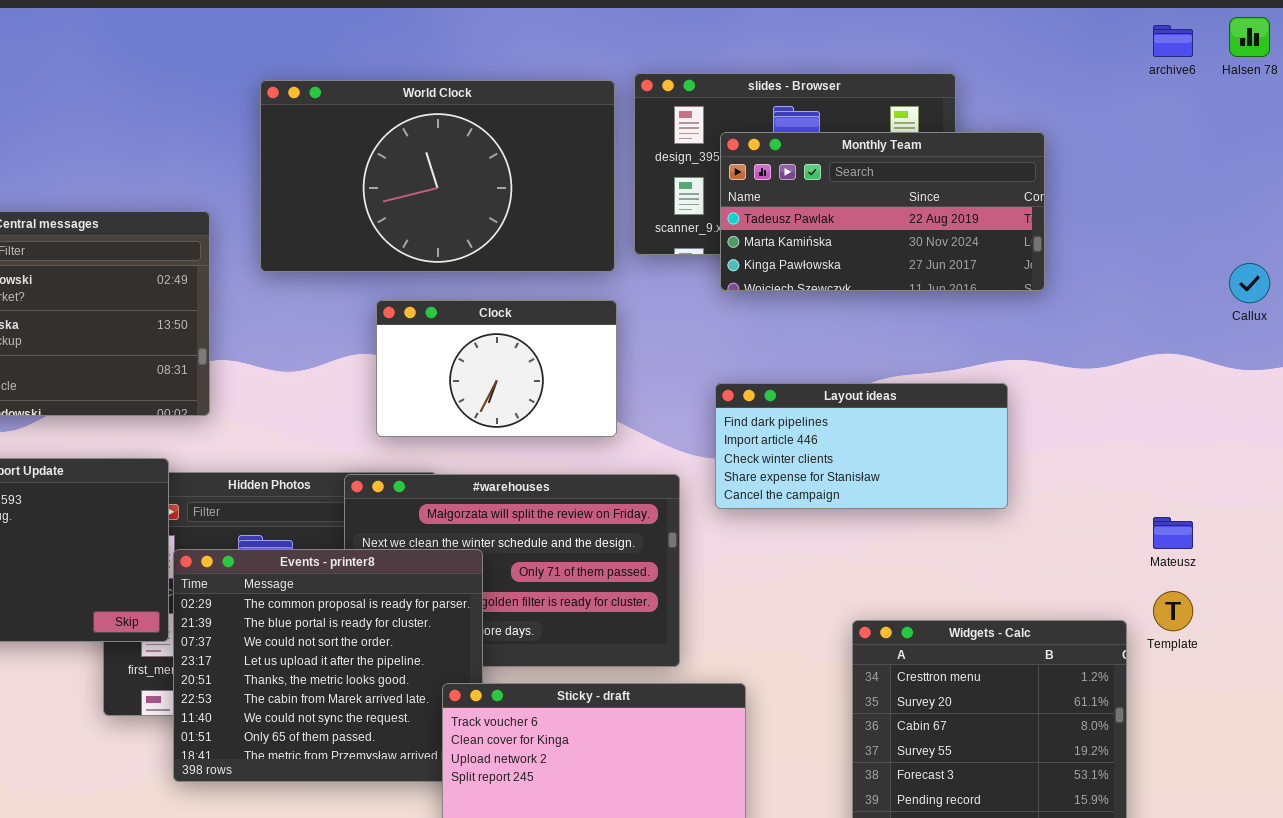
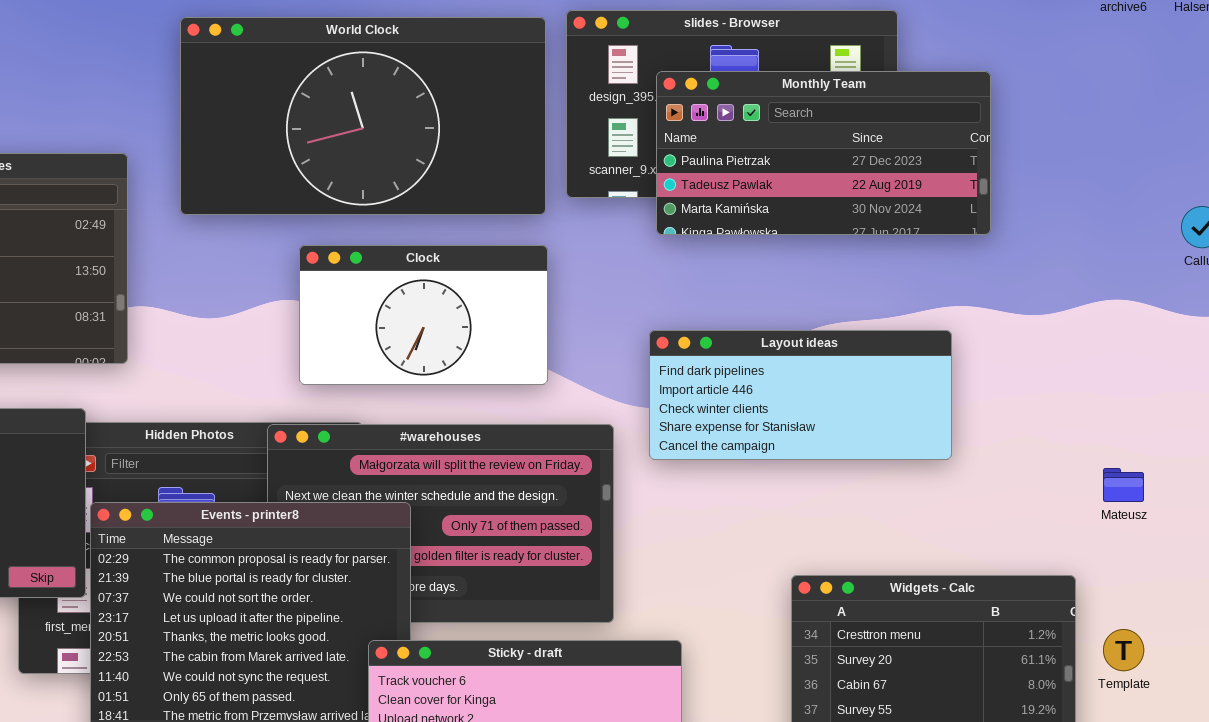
Monthly Team: [720,132,1045,291] -> [656,71,991,235], scrolled up 1 row
Template: [1153,591,1193,631] -> [1103,629,1144,671], moved

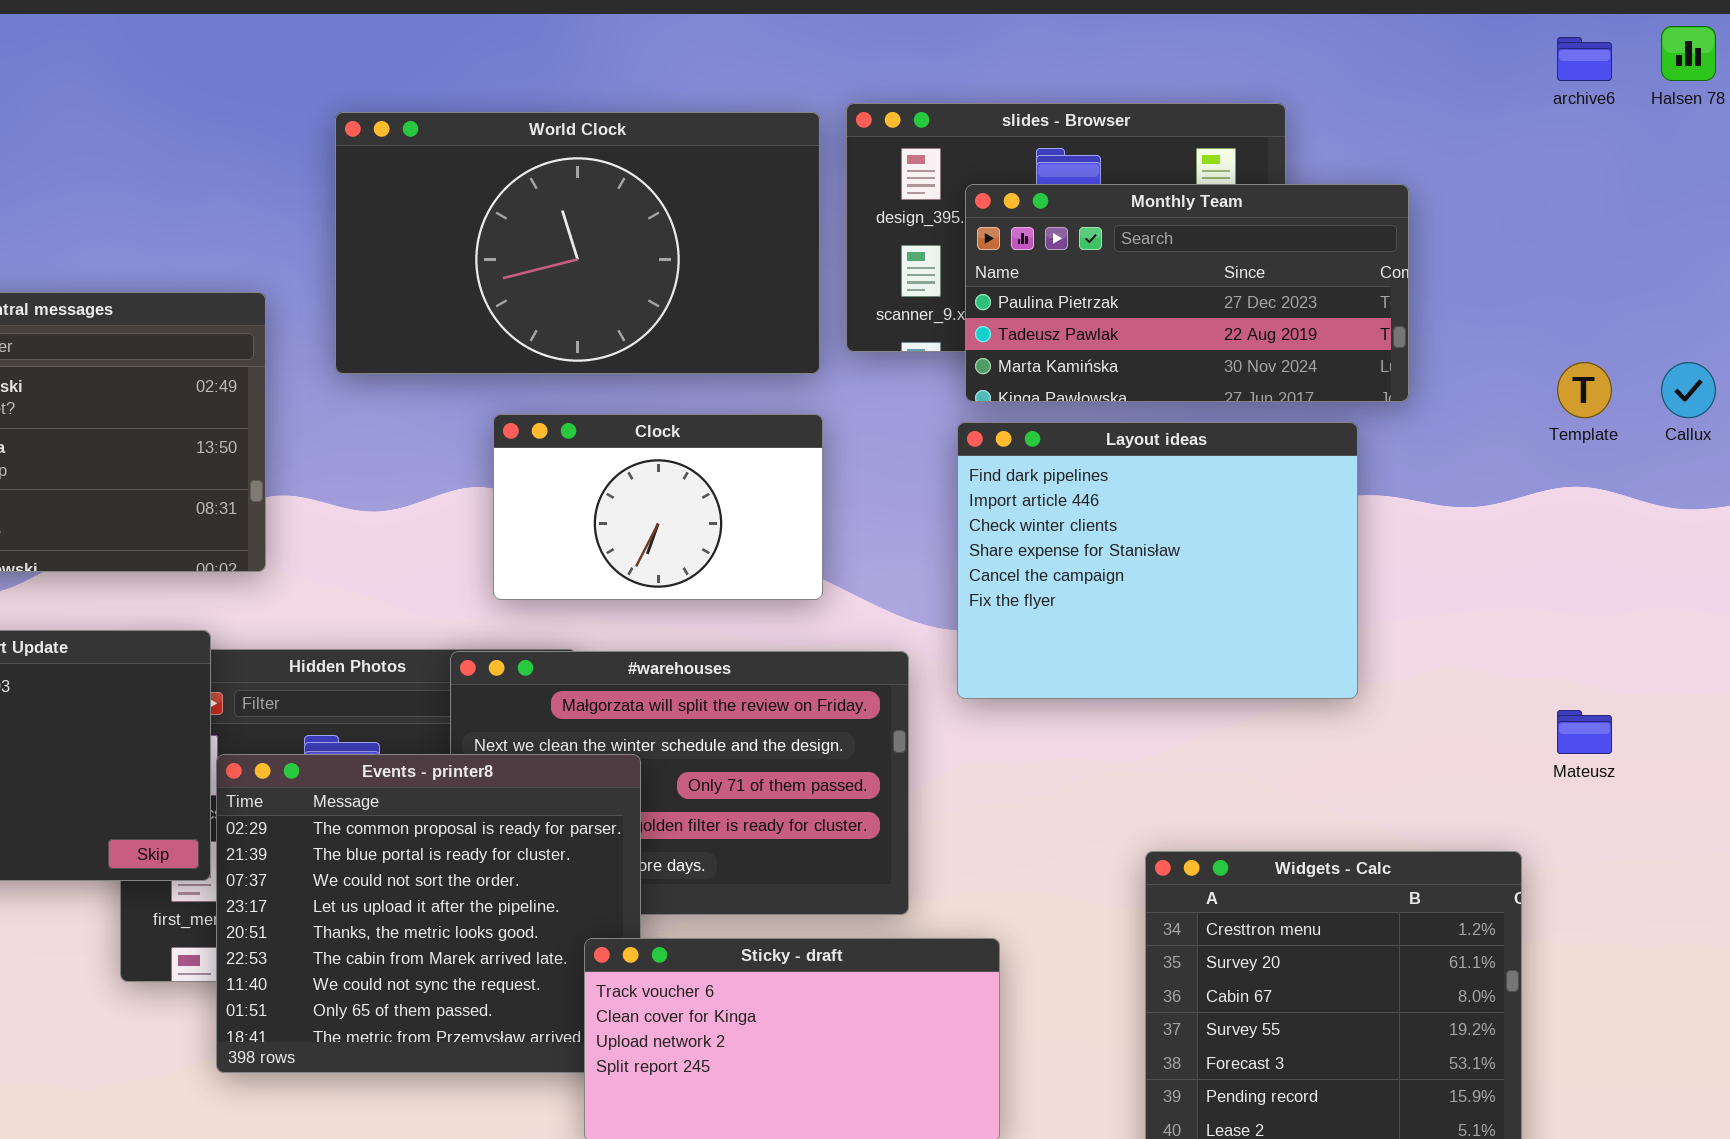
Layout ideas: [649,330,952,460] -> [957,422,1358,699], resized
Template: [1103,629,1144,671] -> [1557,362,1612,418], moved

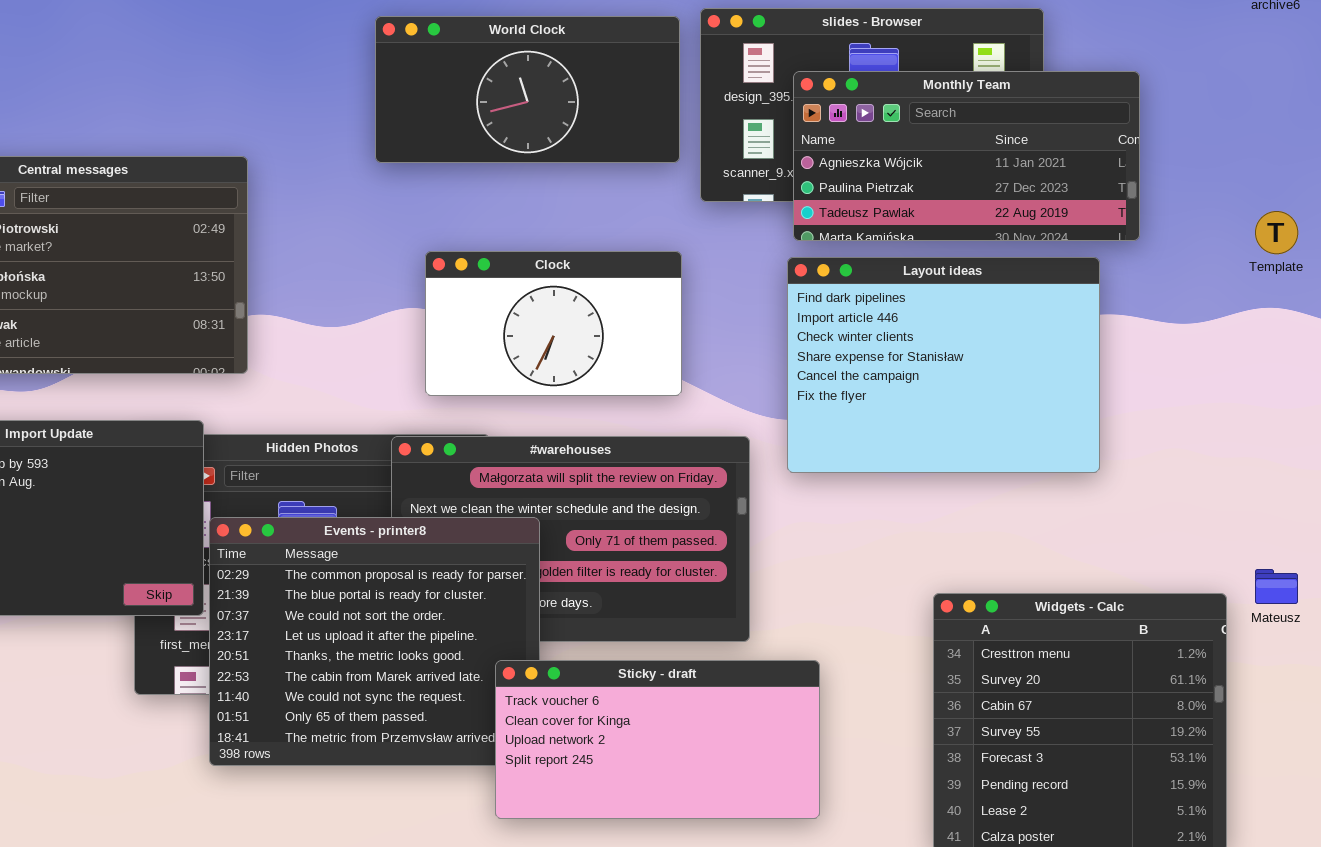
World Clock: [335,112,820,374] -> [375,16,680,163], resized
Monthly Team: [965,184,1409,402] -> [793,71,1140,241], scrolled up 1 row
Mateusz: [1557,710,1612,754] -> [1255,569,1298,604], moved

